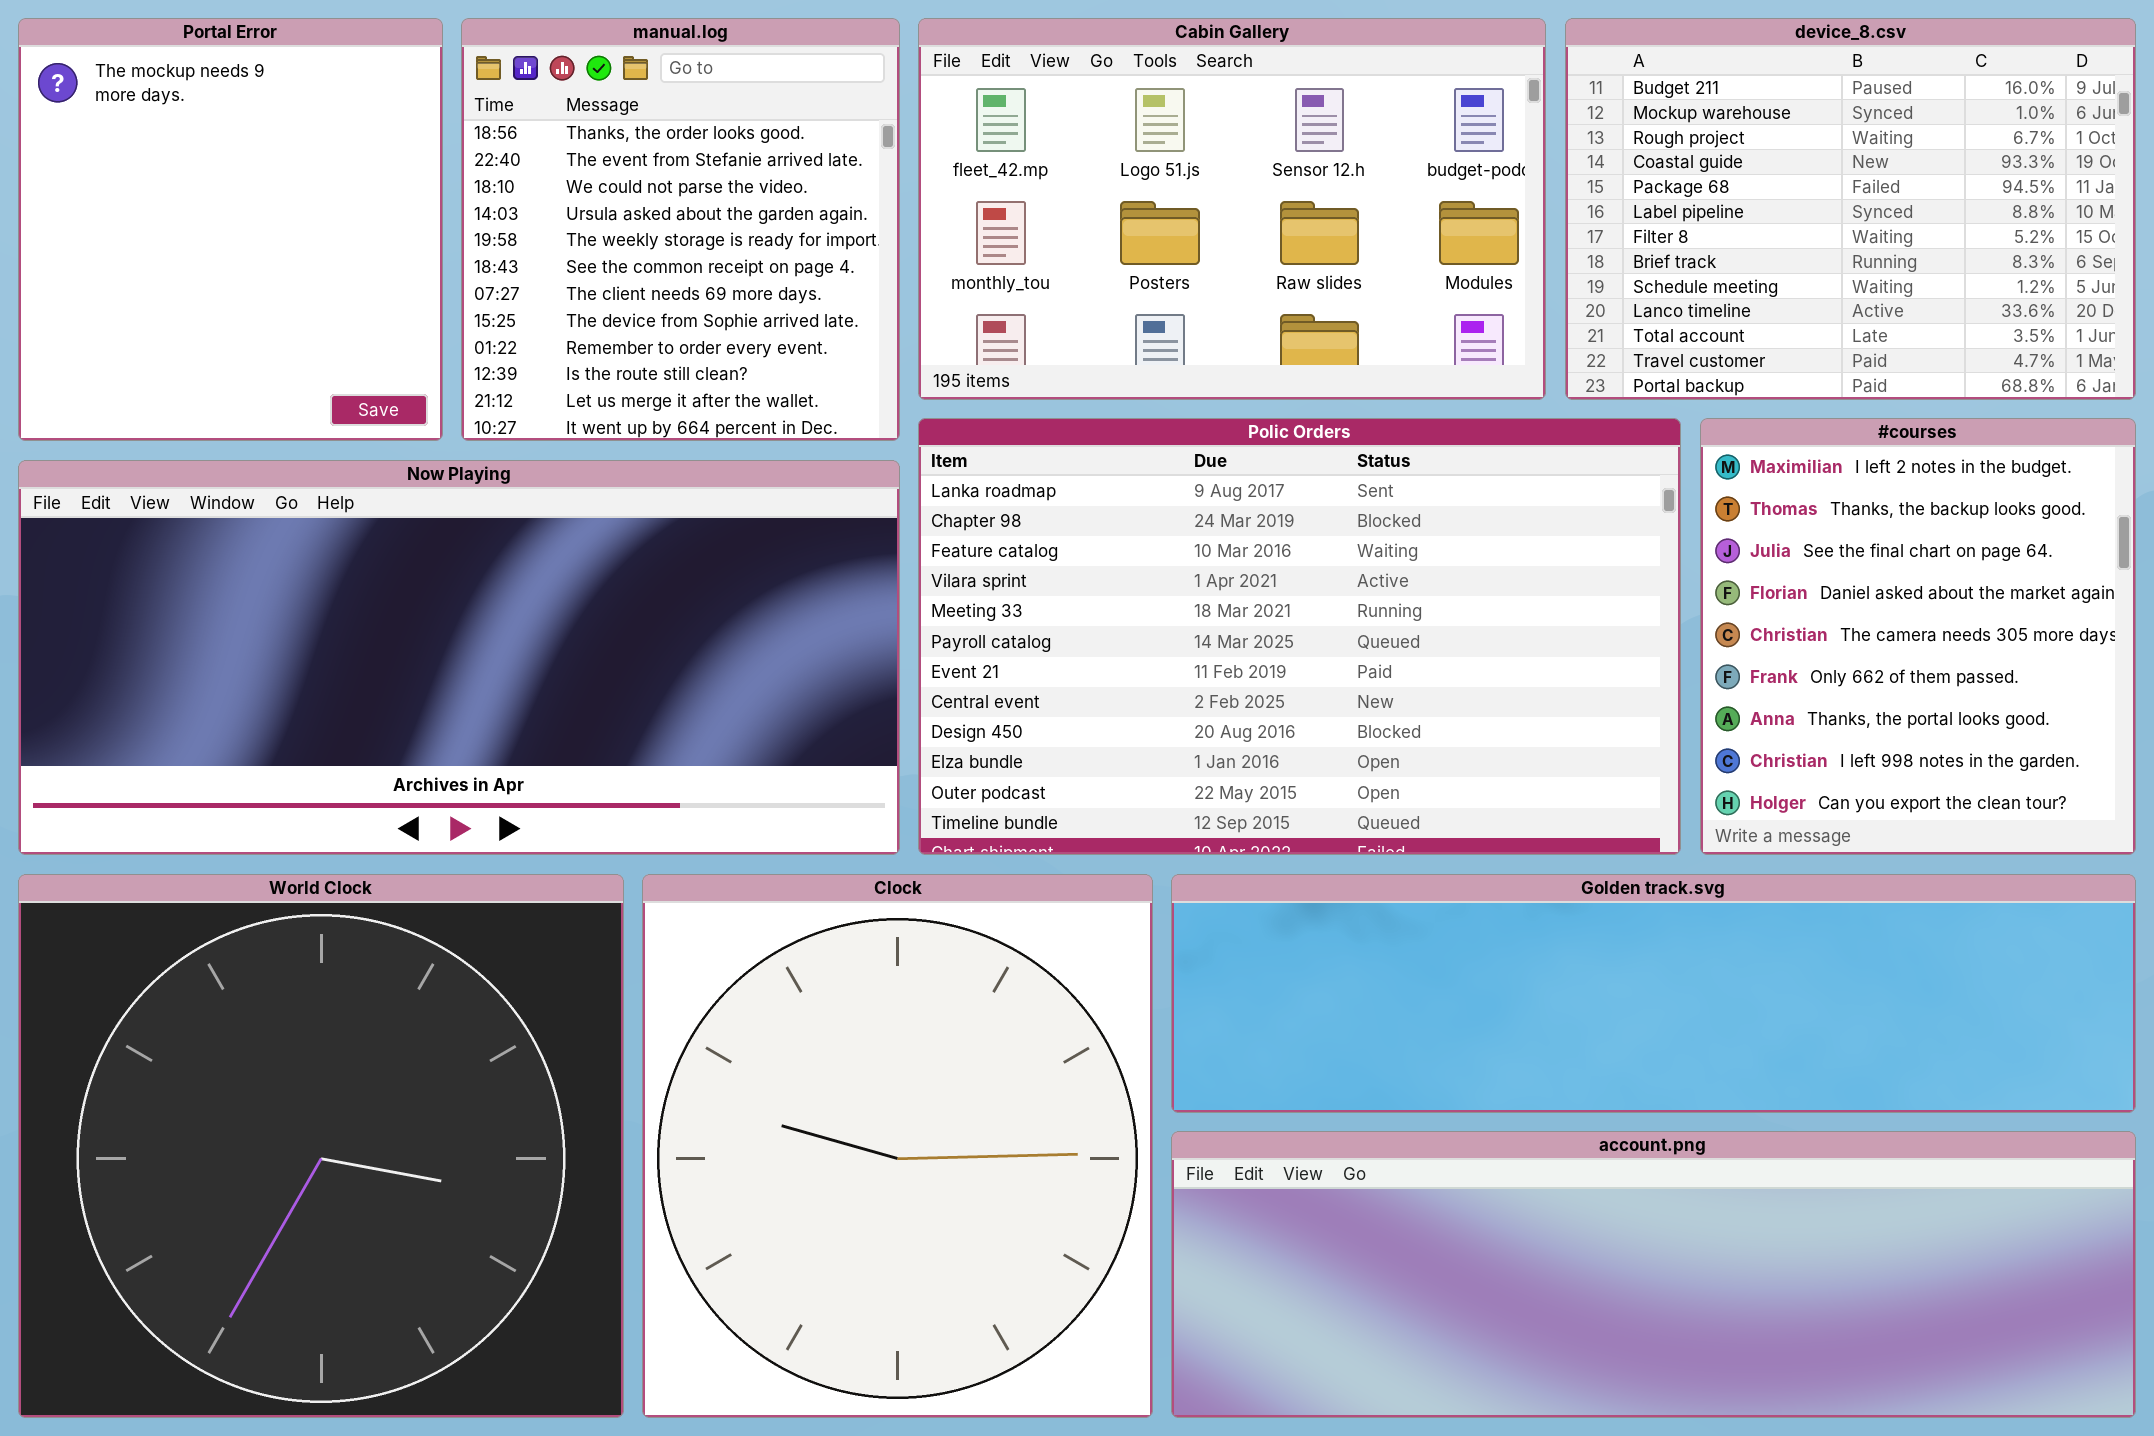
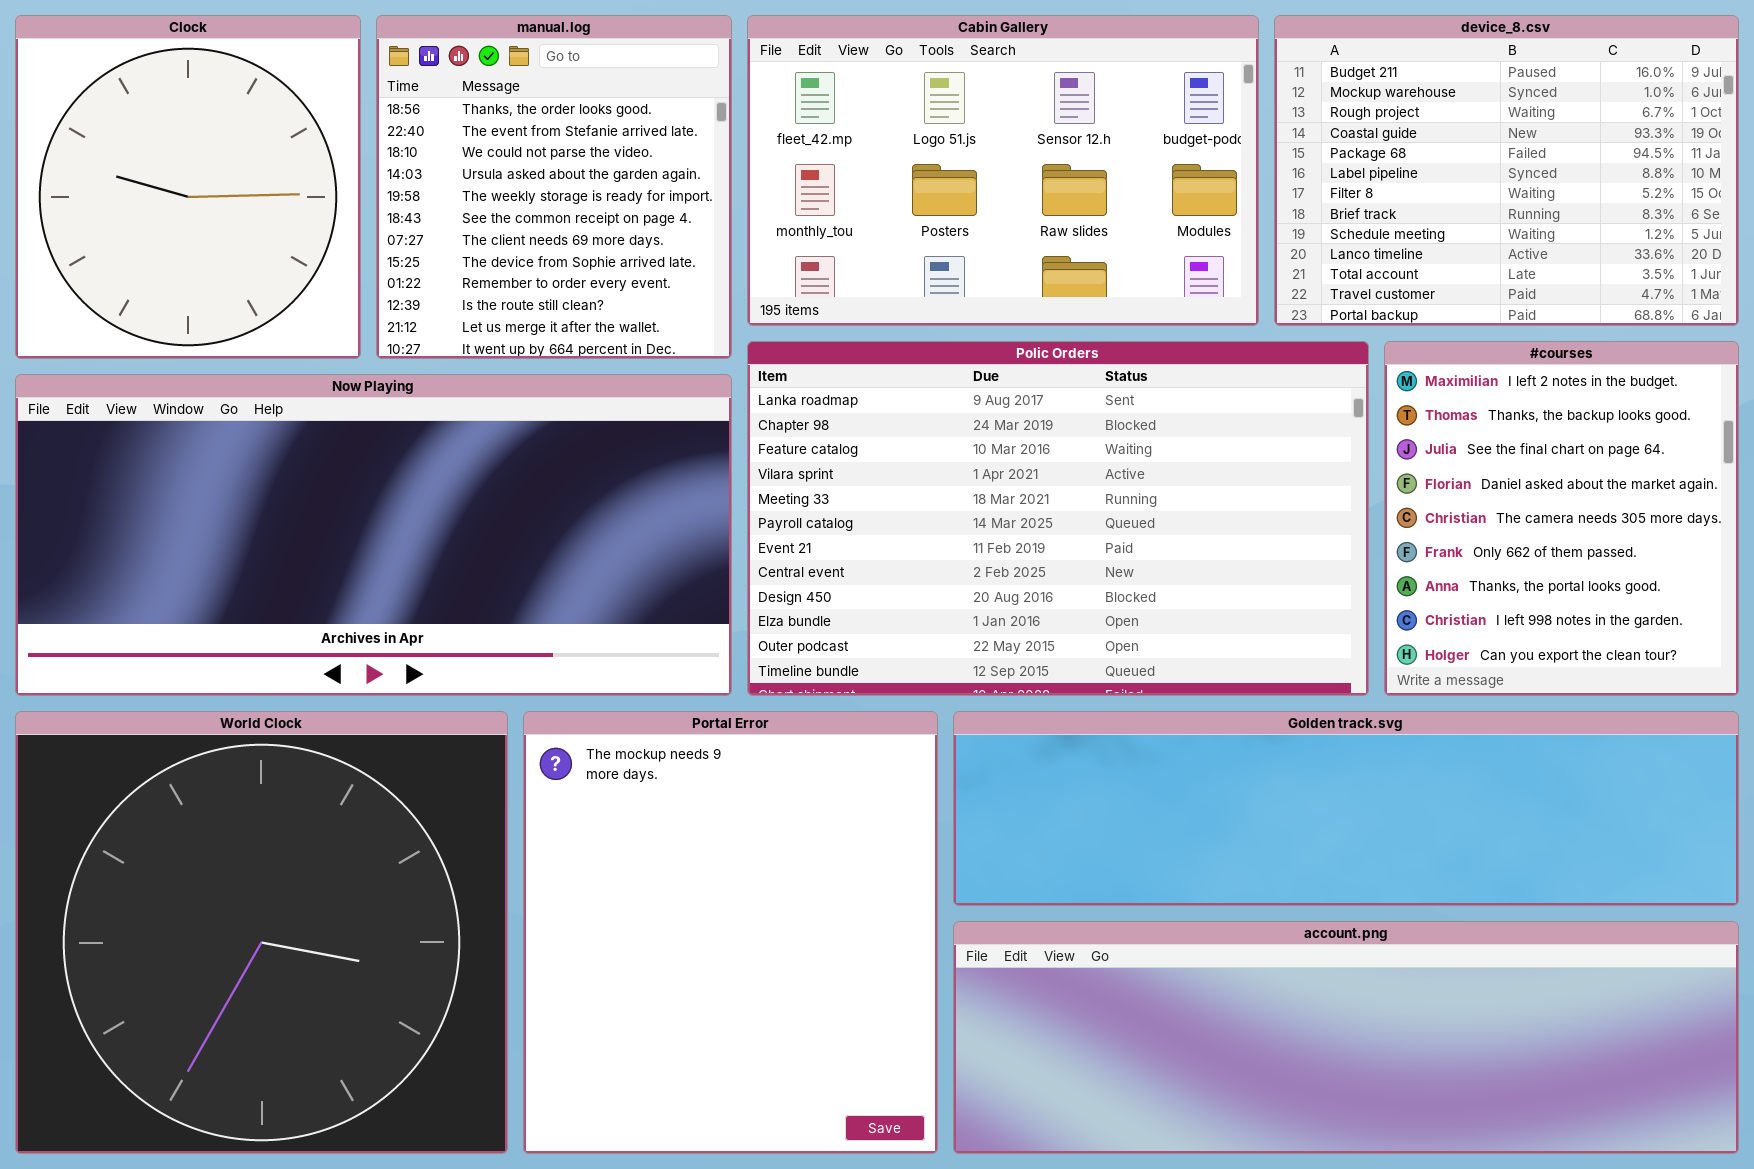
Portal Error: [18,18,443,441] -> [523,711,938,1154], moved, resized
Clock: [642,874,1153,1418] -> [15,15,361,359], moved, resized

